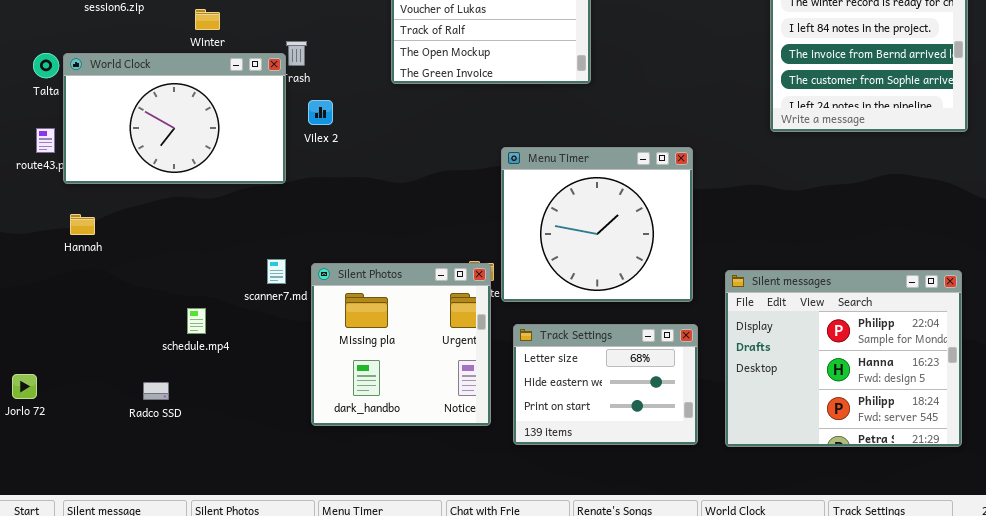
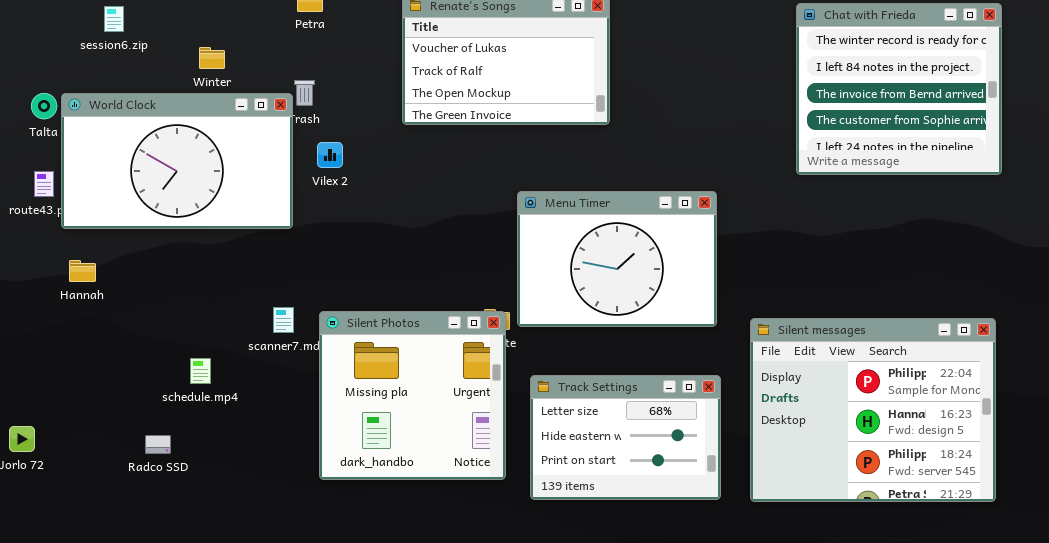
Menu Timer: [501,147,693,302] -> [517,191,717,327], resized

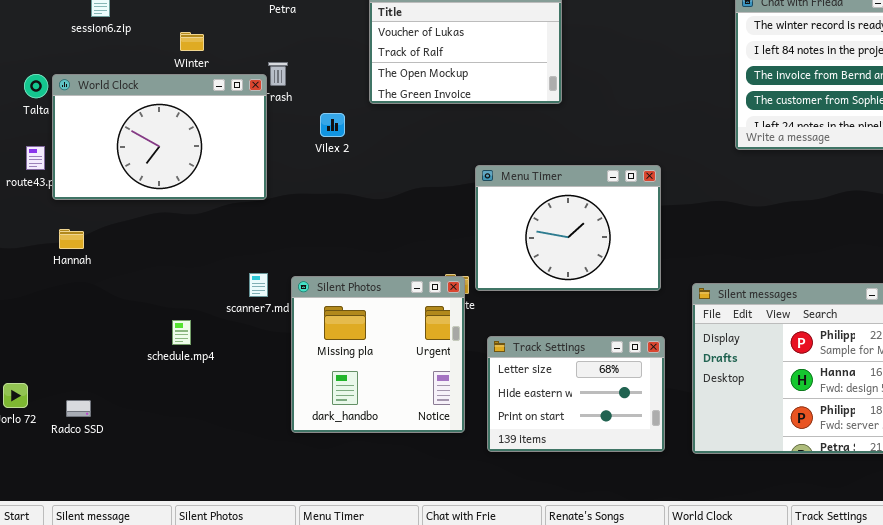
Vilex 2: [317,142,343,168] -> [320,113,345,137], moved
Radco SSD: [145,435,171,454] -> [66,400,91,417], moved

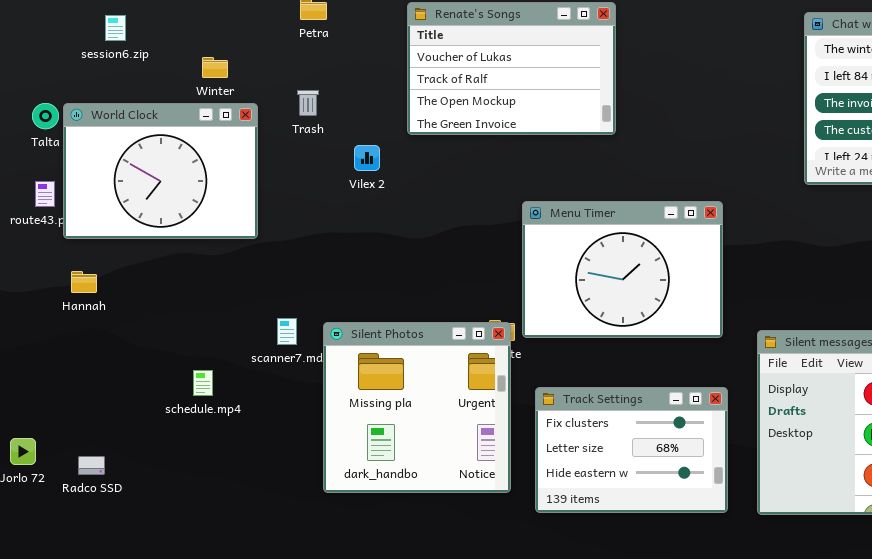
World Clock: [52,74,267,200] -> [63,103,258,239], resized
Track Settings: [487,336,665,452] -> [535,387,728,513], scrolled up 1 row

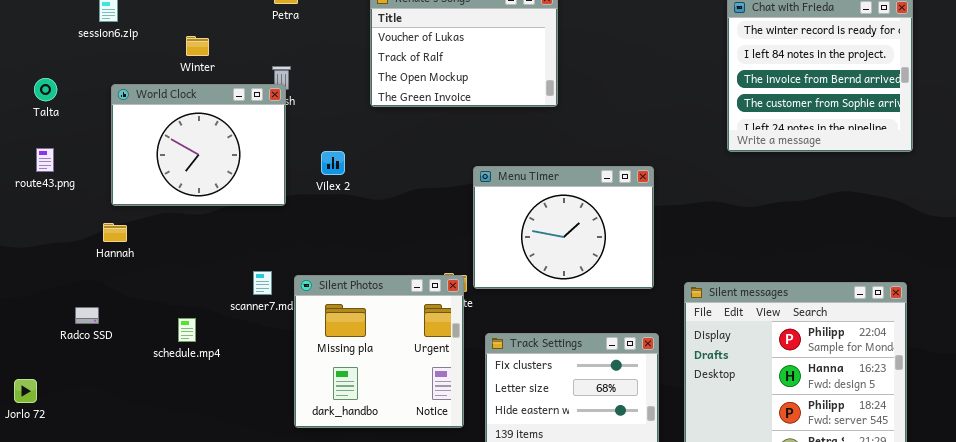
World Clock: [63,103,258,239] -> [111,84,286,206], moved
Vilex 2: [354,145,380,171] -> [321,151,345,175], moved
Hannah: [71,271,97,293] -> [103,223,127,242], moved
Radco SSD: [78,456,105,475] -> [75,307,99,324], moved

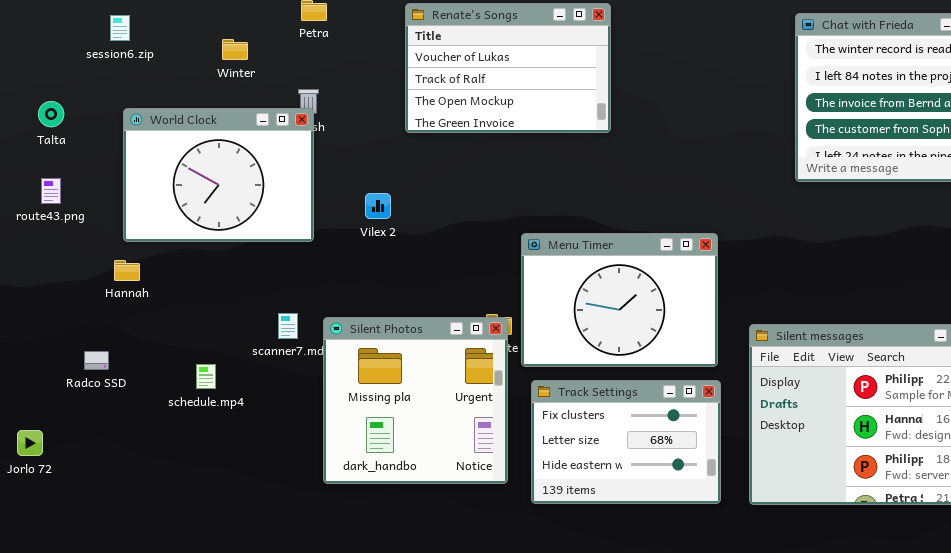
Winter: [186,36,209,56] -> [222,39,248,60], moved
Vilex 2: [321,151,345,175] -> [365,193,391,219], moved
Menu Timer: [473,166,654,289] -> [521,233,718,367], moved

